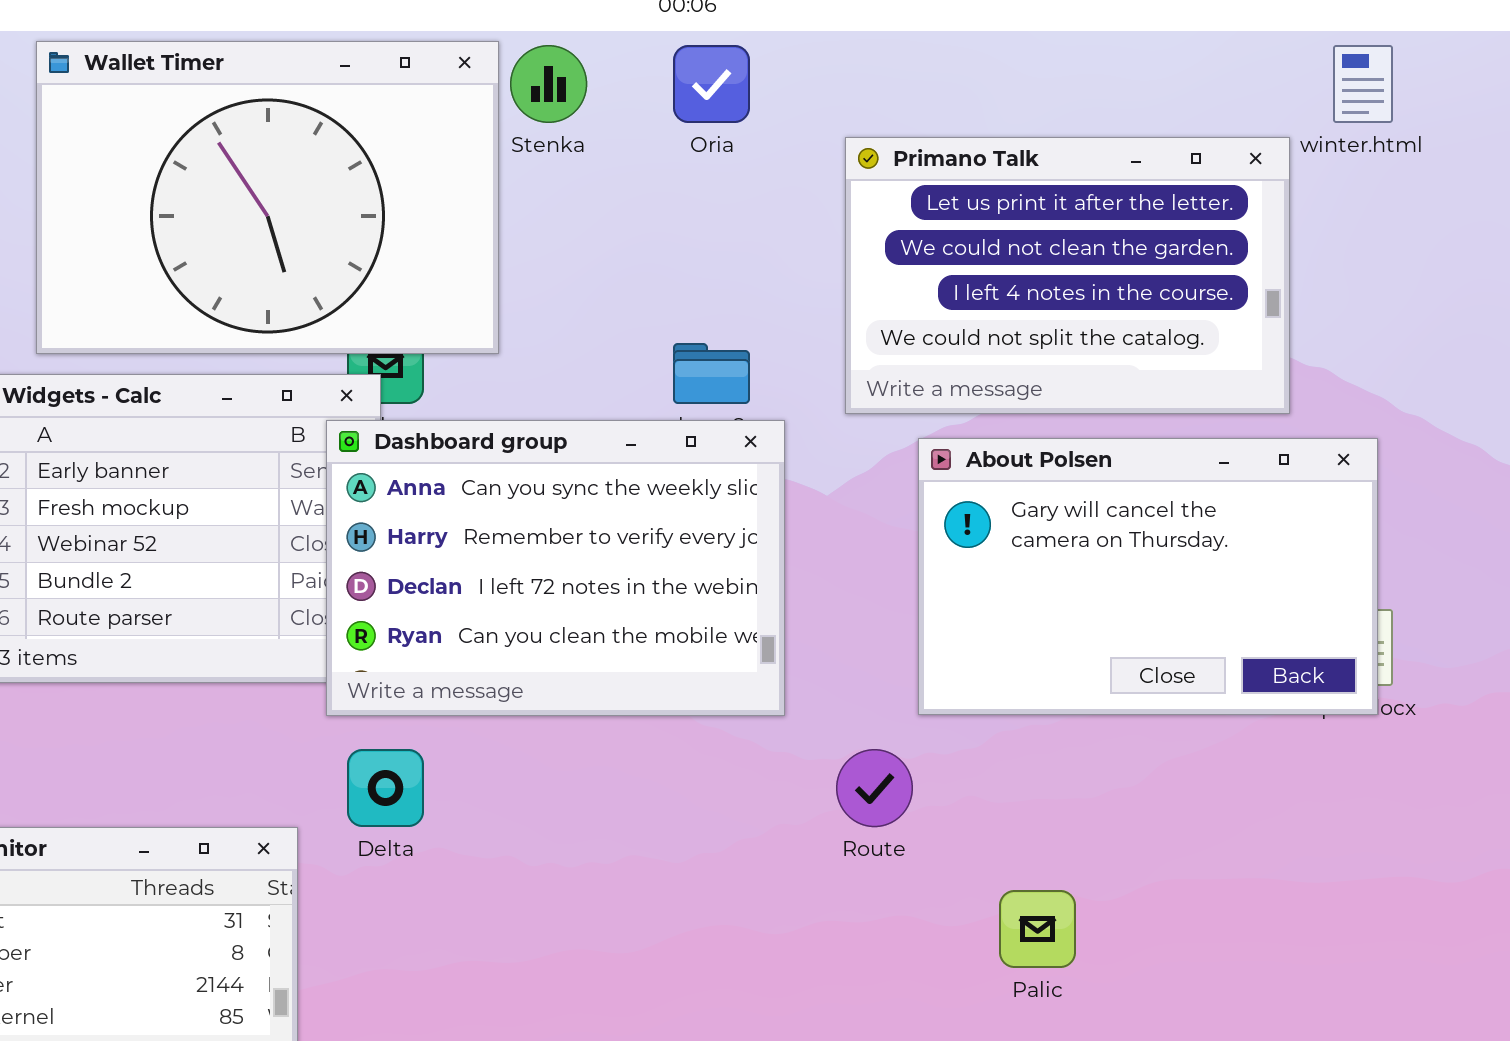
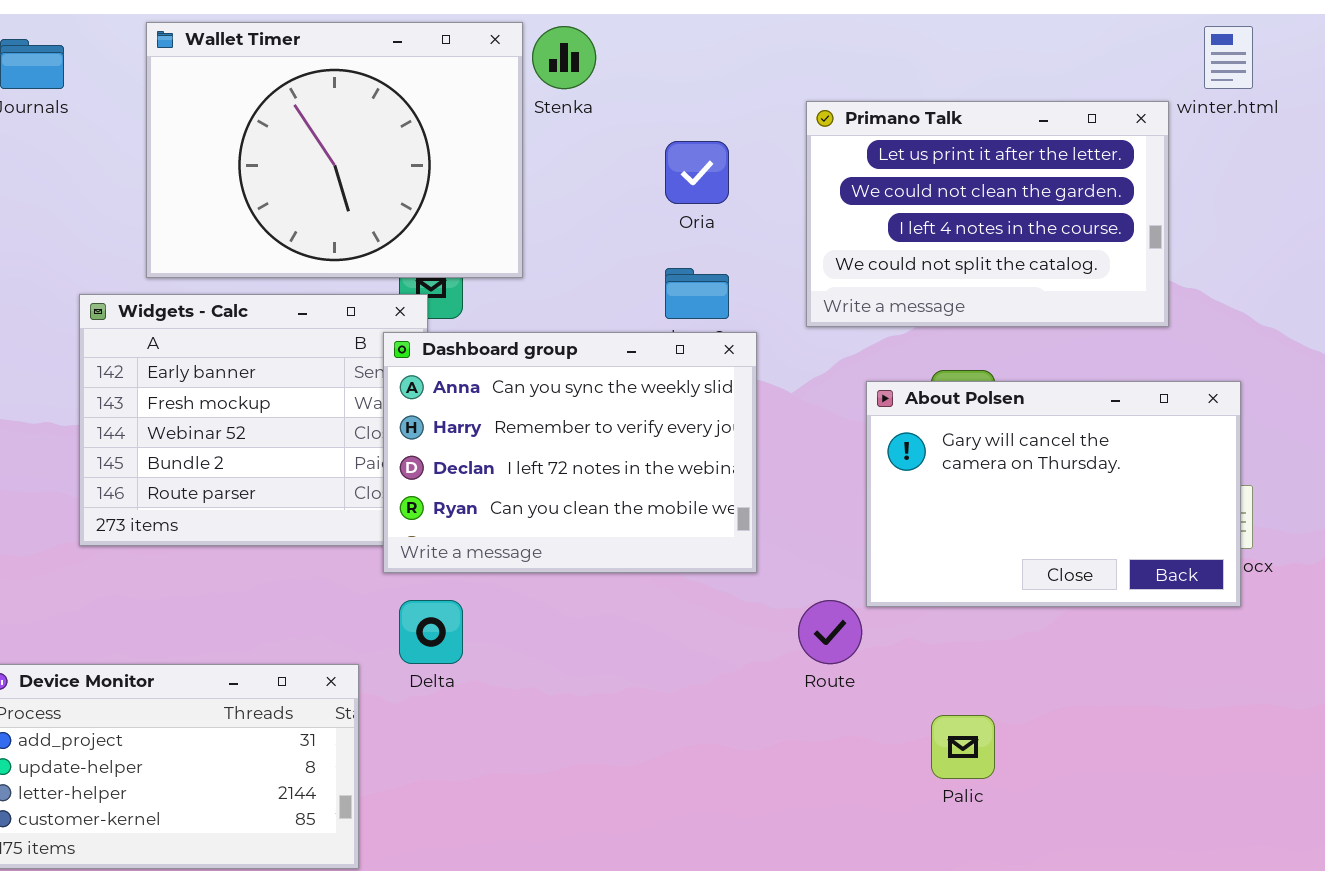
Oria: [673,45,750,123] -> [665,141,729,204], moved
About Polsen: [918,438,1378,715] -> [866,381,1241,607], moved

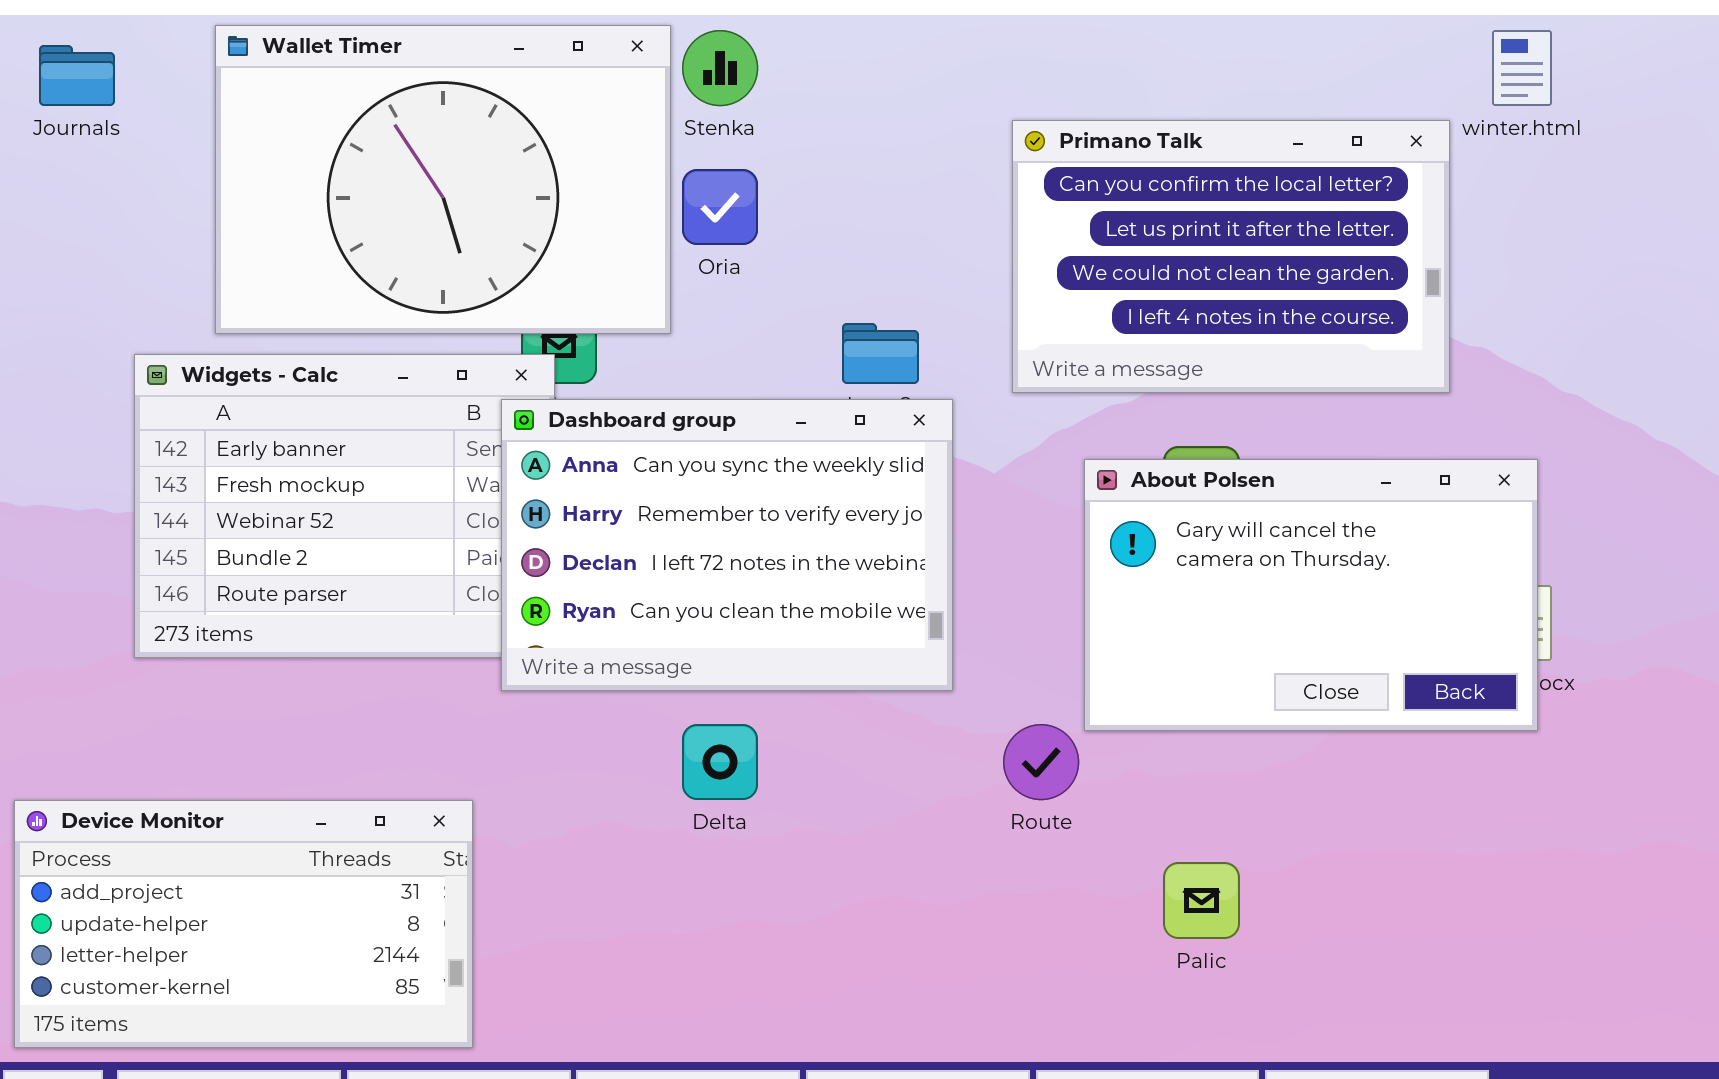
Primano Talk: [806,101,1169,327] -> [1012,120,1450,393], scrolled up 1 row
Oria: [665,141,729,204] -> [682,169,758,245], moved
Delta: [399,600,463,664] -> [682,724,758,800], moved

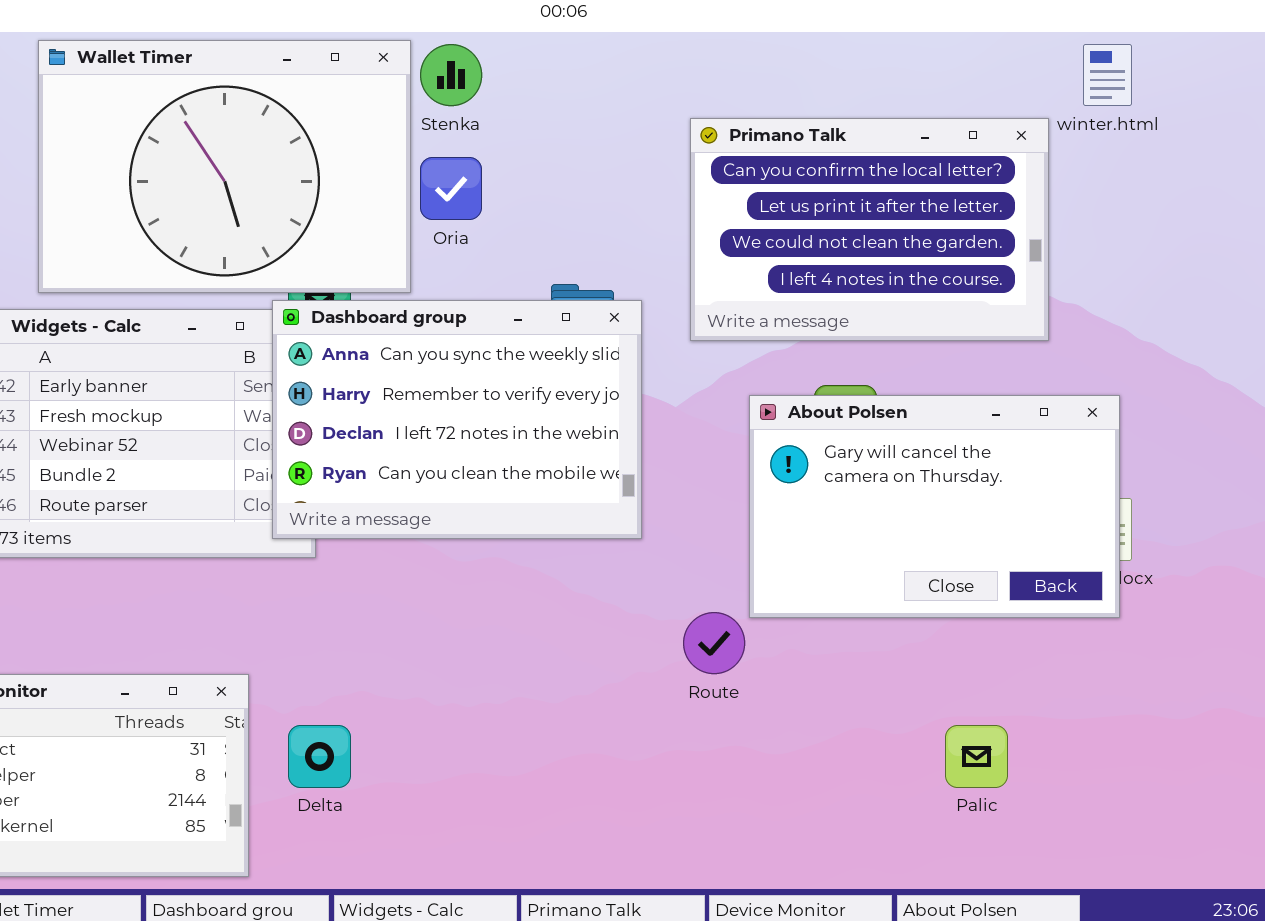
Dashboard group: [501,399,953,691] -> [272,300,642,539], moved
Delta: [682,724,758,800] -> [288,725,351,788], moved
Palic: [1163,862,1240,939] -> [945,725,1008,788], moved

